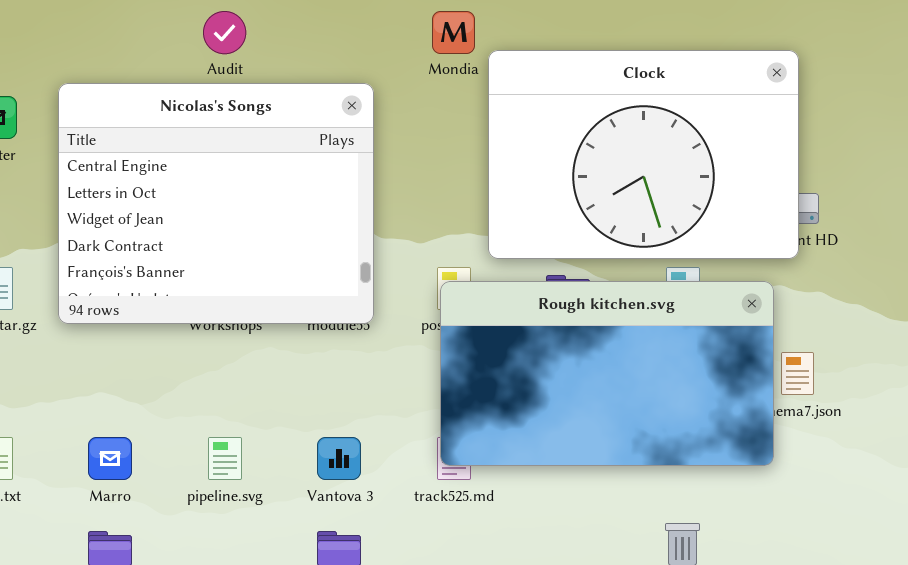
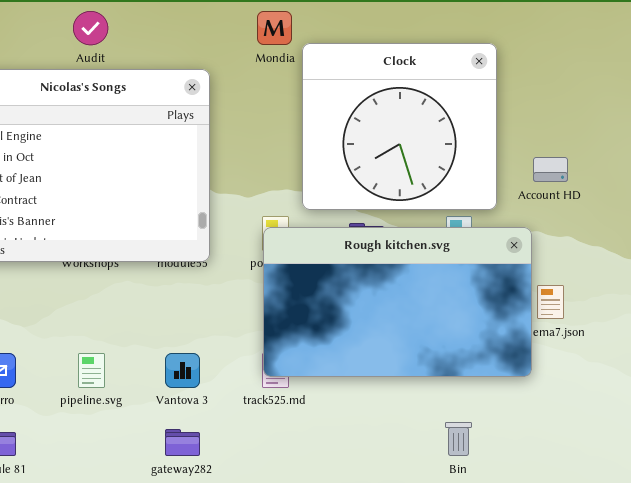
Clock: [488,50,799,259] -> [302,43,497,210], resized

